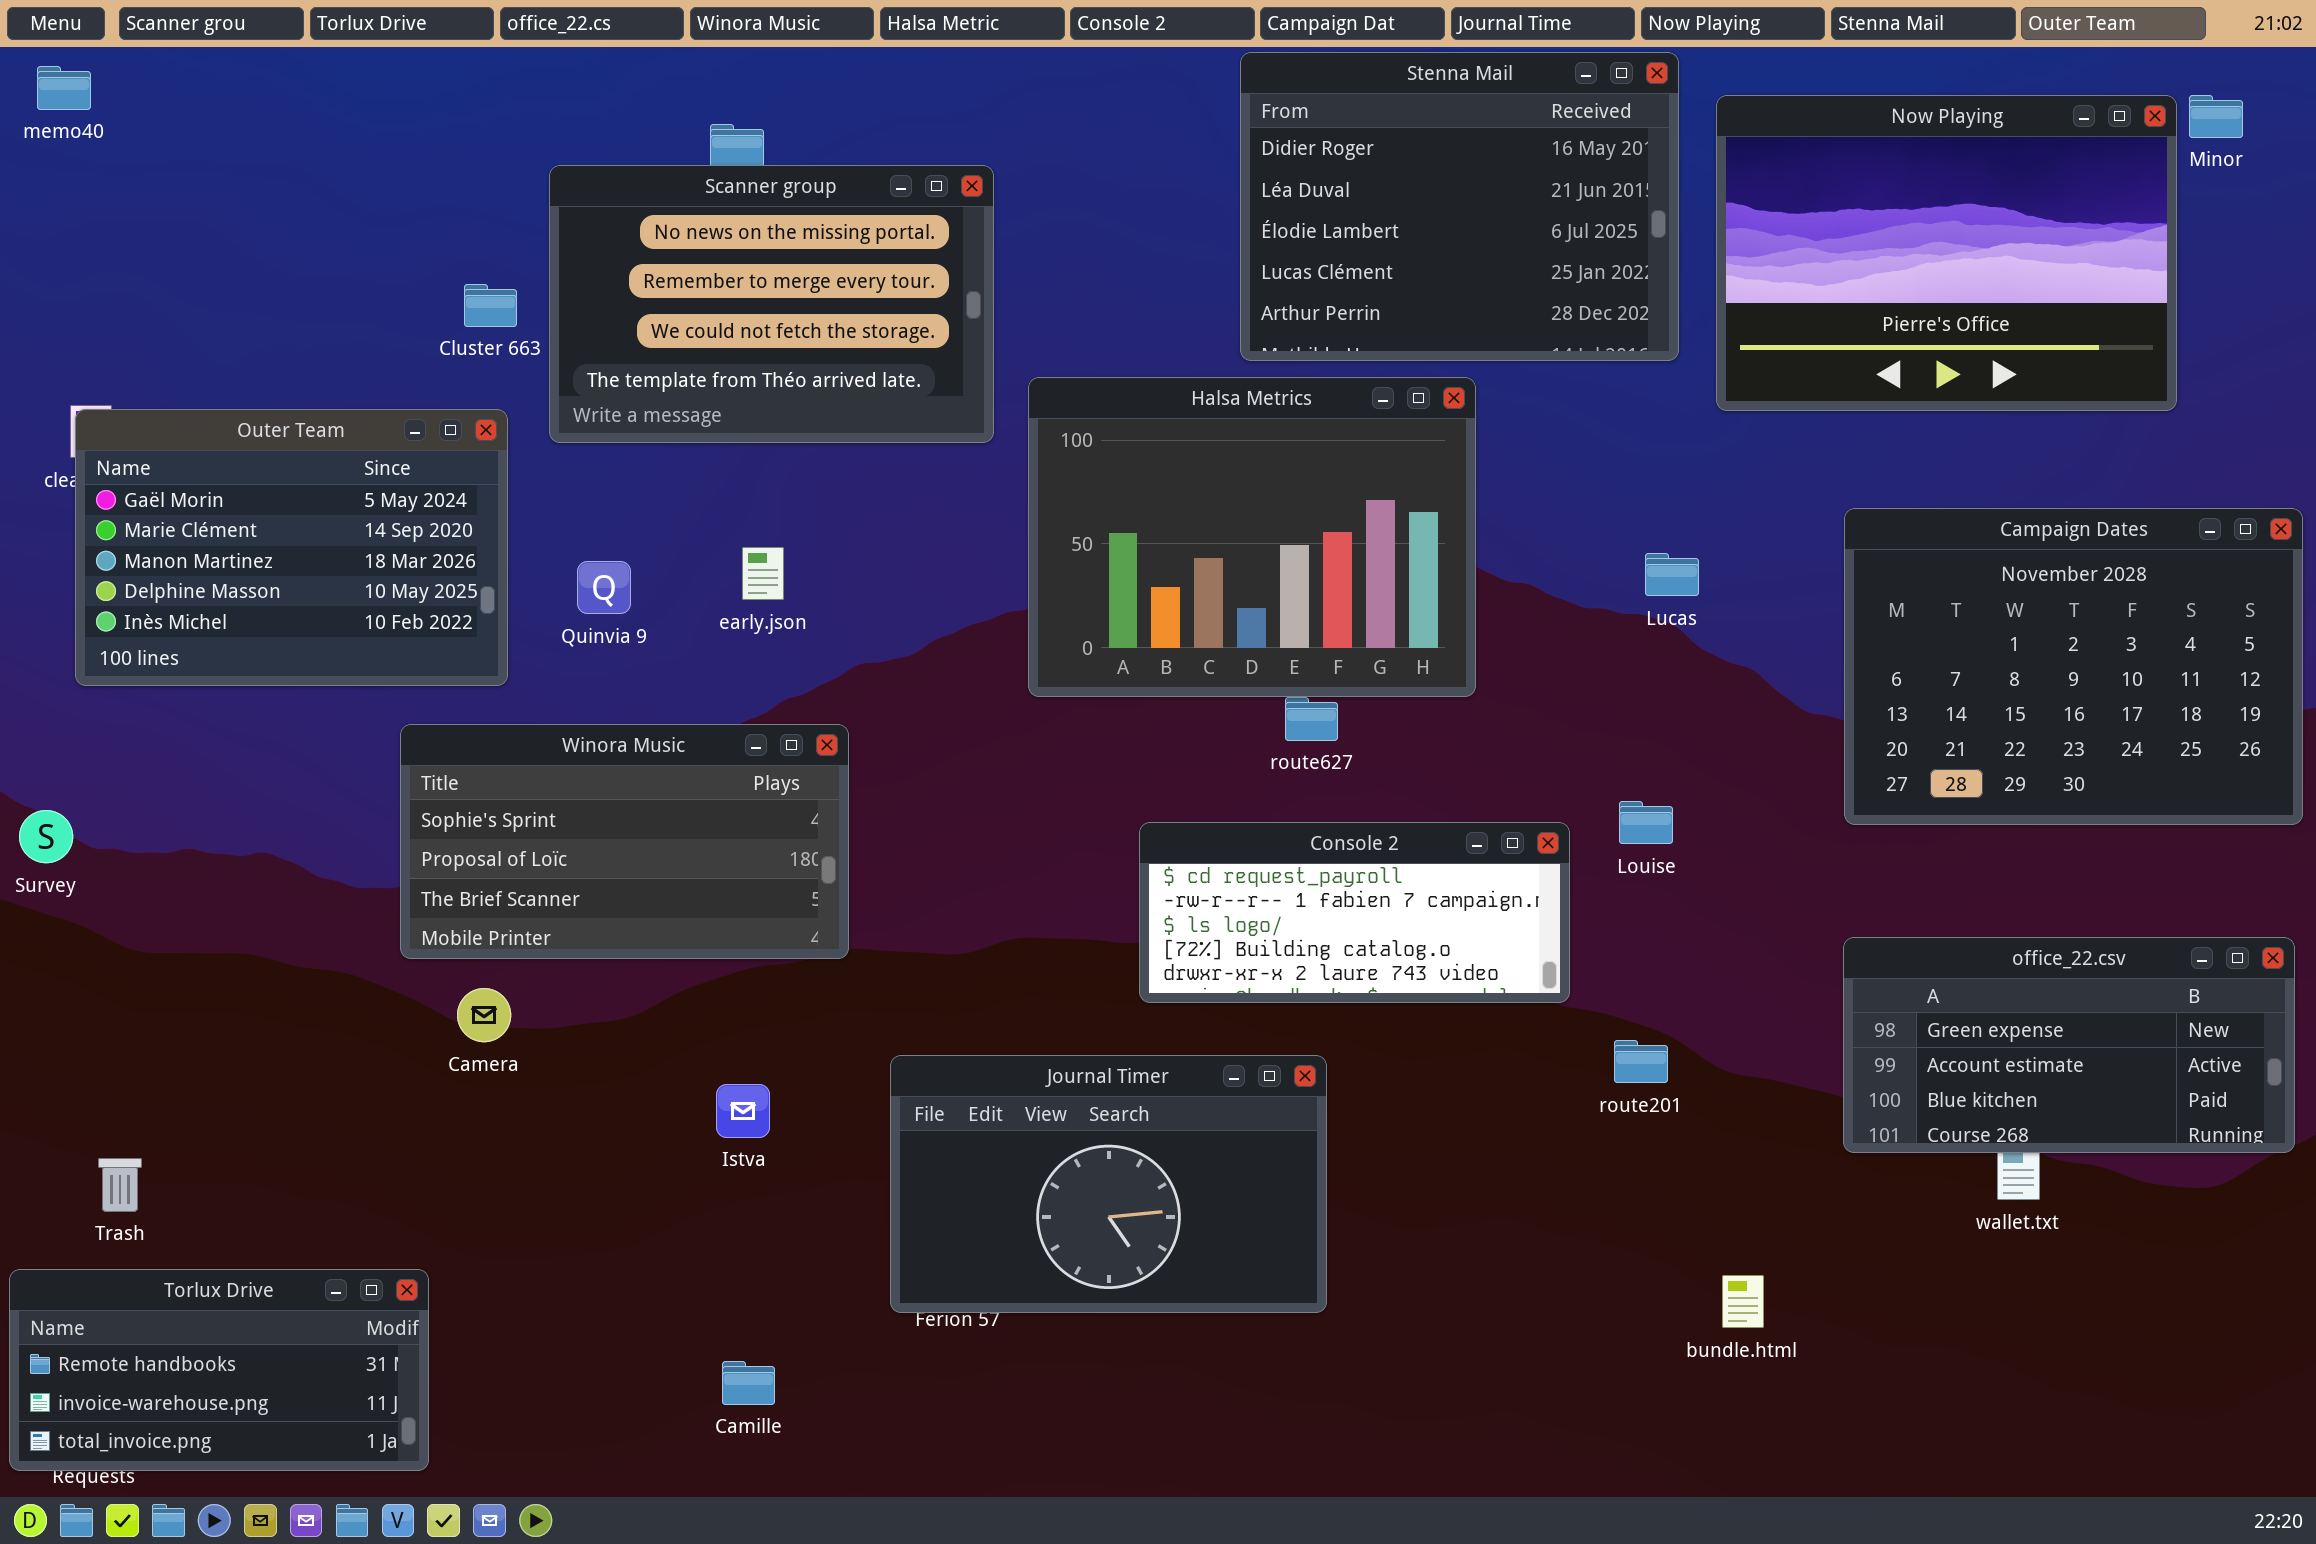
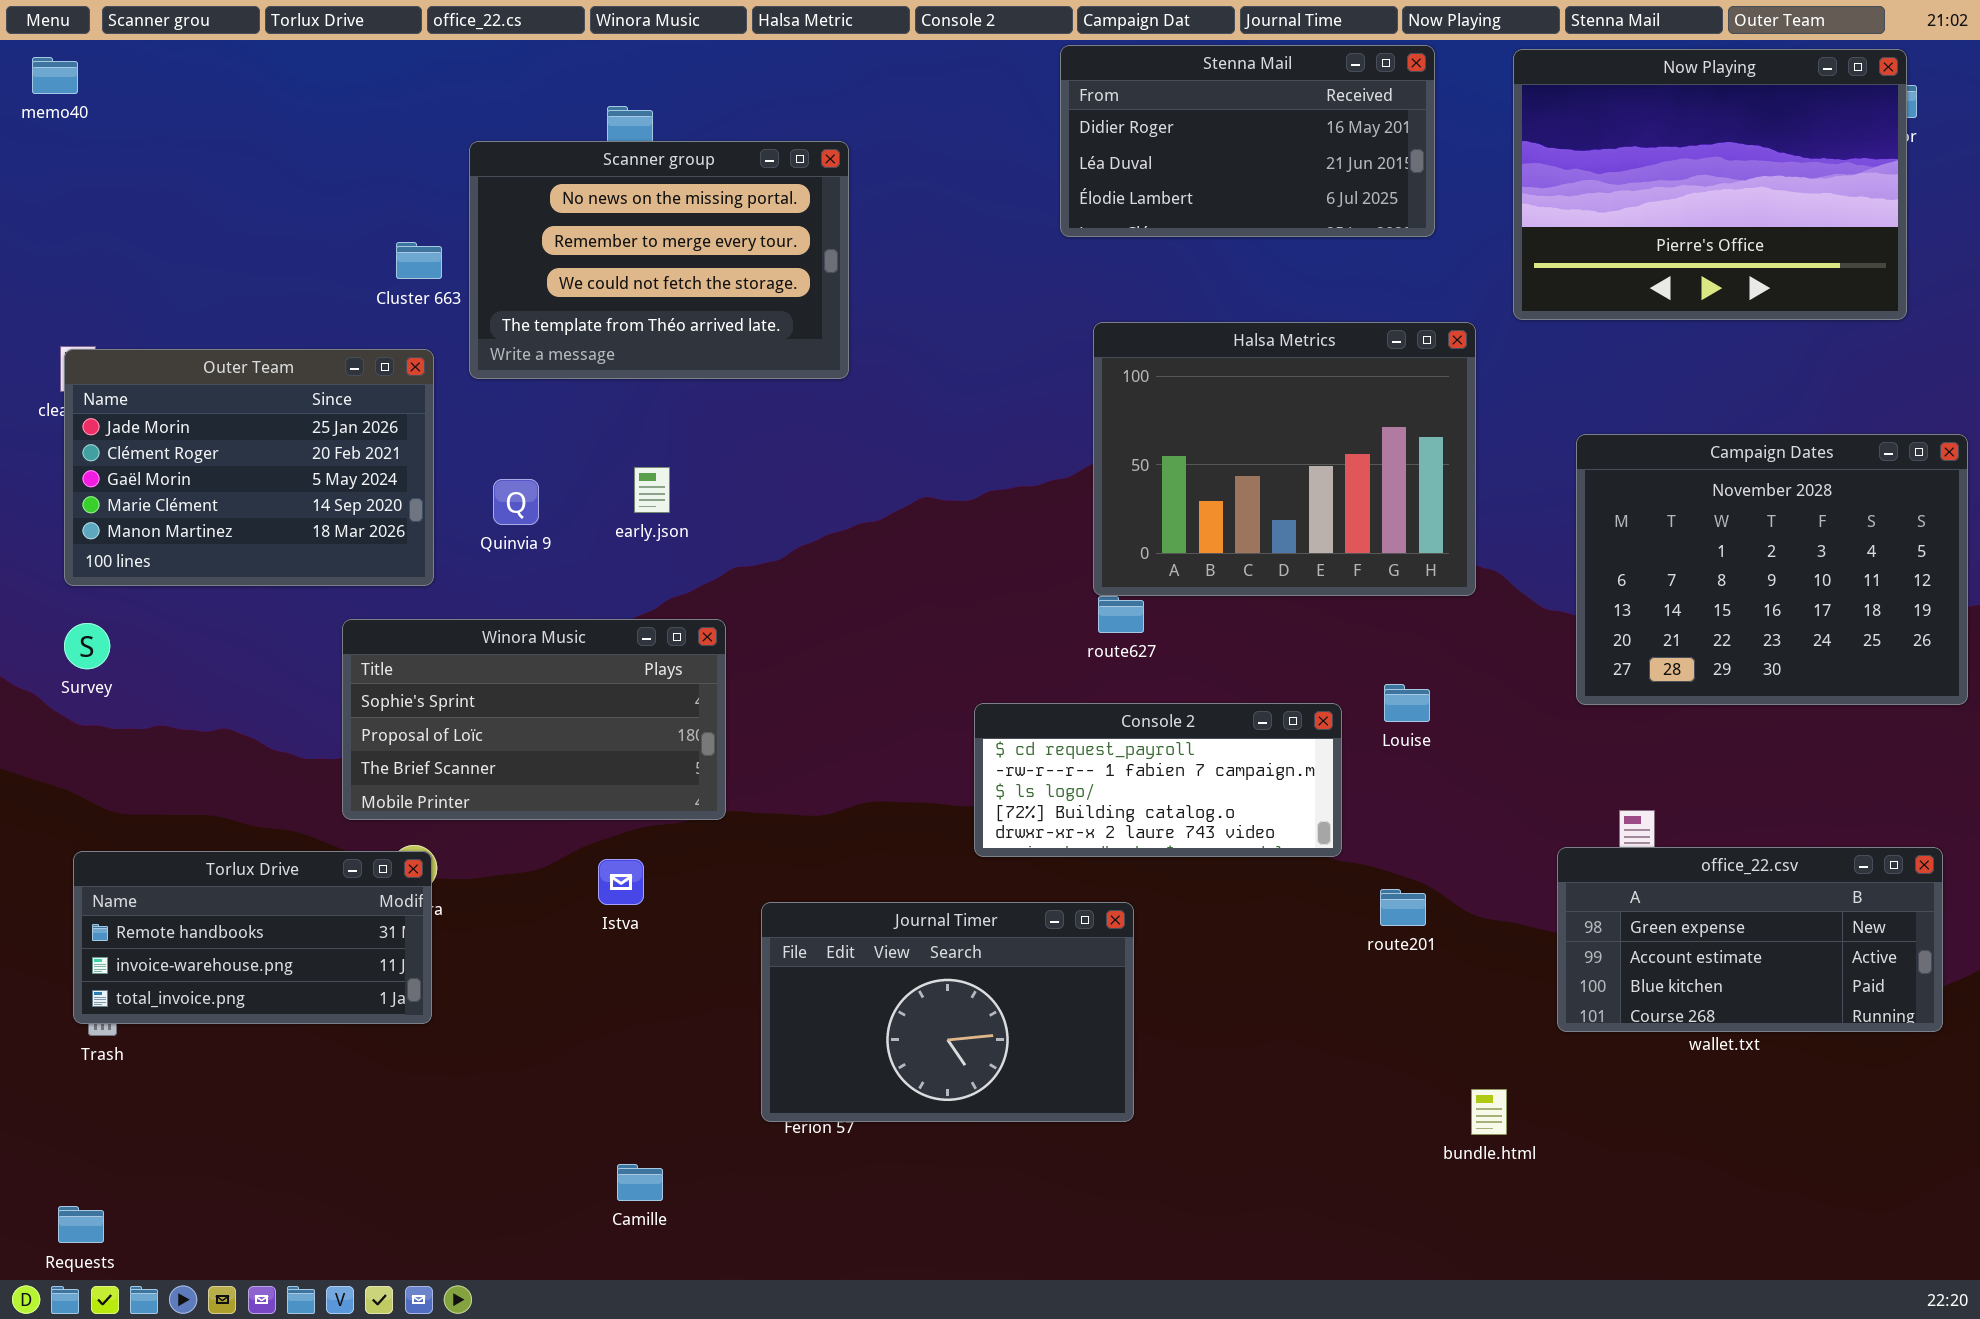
Stenna Mail: [1240,52,1679,361] -> [1060,45,1435,237], resized
Now Playing: [1716,95,2177,411] -> [1513,49,1907,320], moved
Halsa Metrics: [1028,377,1476,697] -> [1093,322,1476,596], moved
Outer Team: [75,409,508,686] -> [64,349,434,586], scrolled up 2 rows
Survey: [19,810,73,863] -> [64,623,110,669], moved
office_22.csv: [1843,937,2295,1153] -> [1557,847,1943,1032], moved
Istva: [716,1084,770,1138] -> [598,859,644,905], moved
Torlux Drive: [9,1269,429,1471] -> [73,851,432,1024], moved

